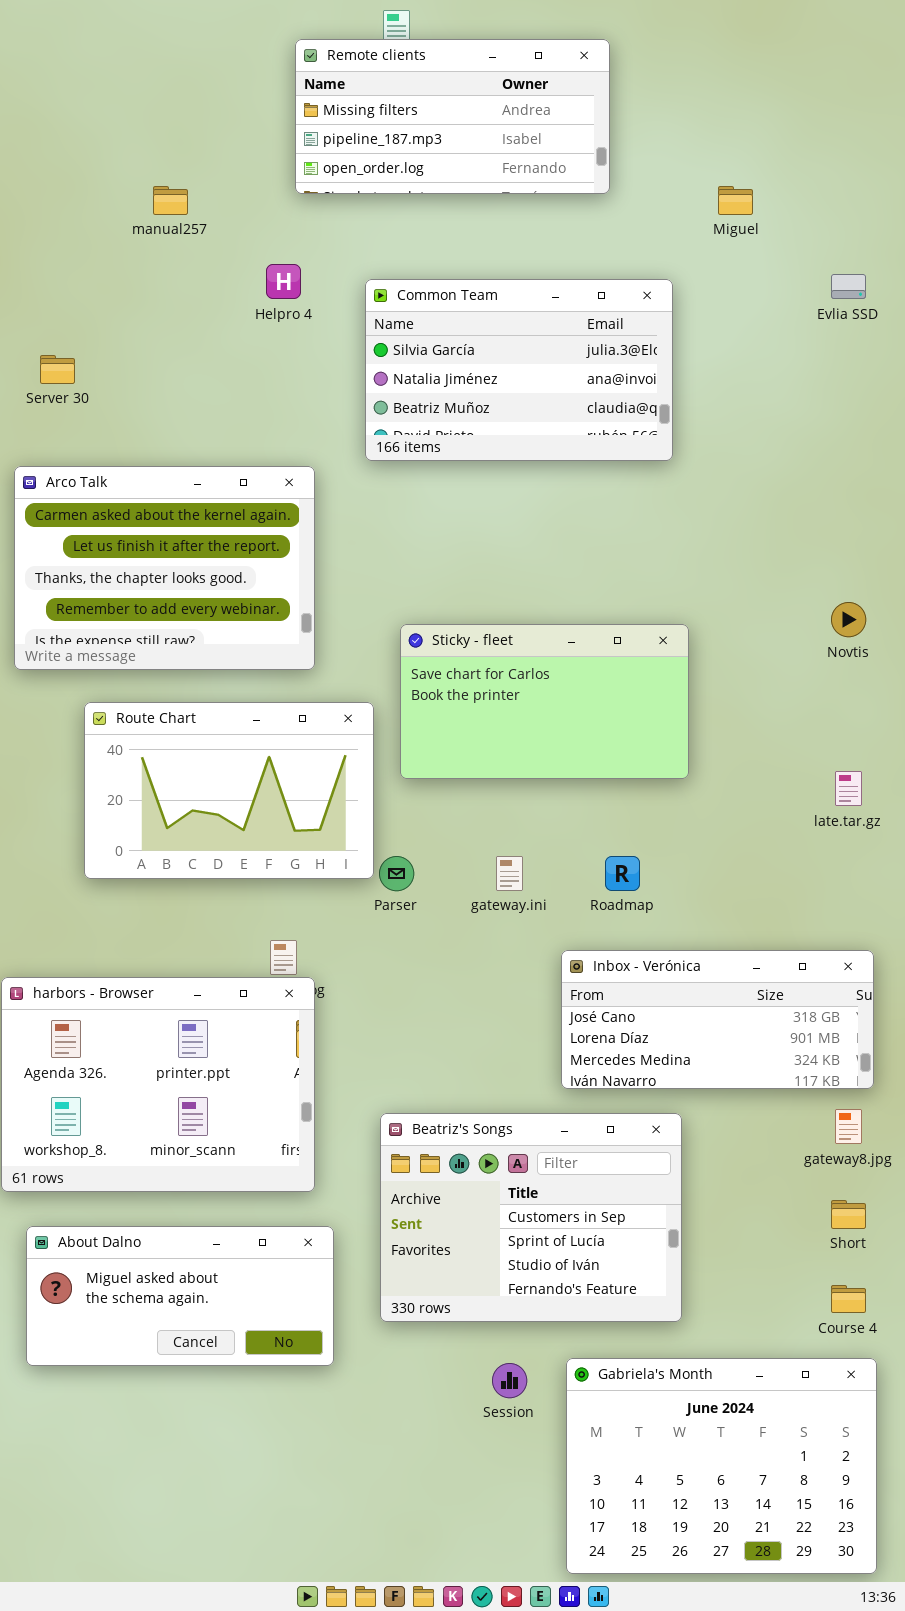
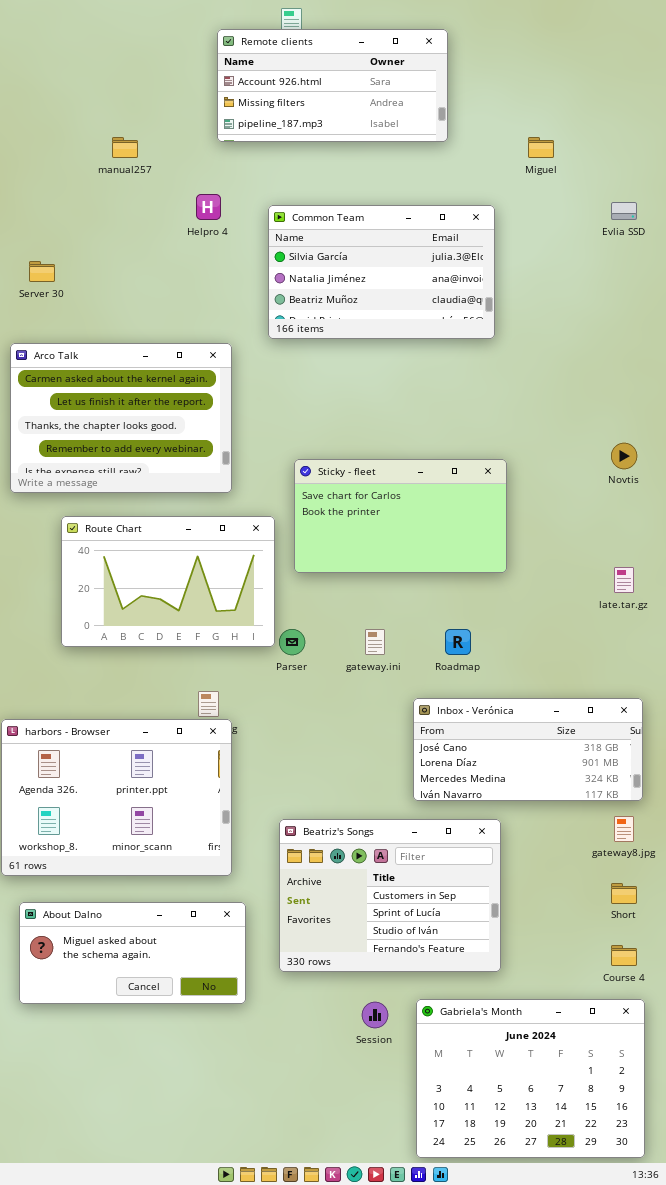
Remote clients: [295,39,610,194] -> [217,29,448,142], scrolled up 1 row

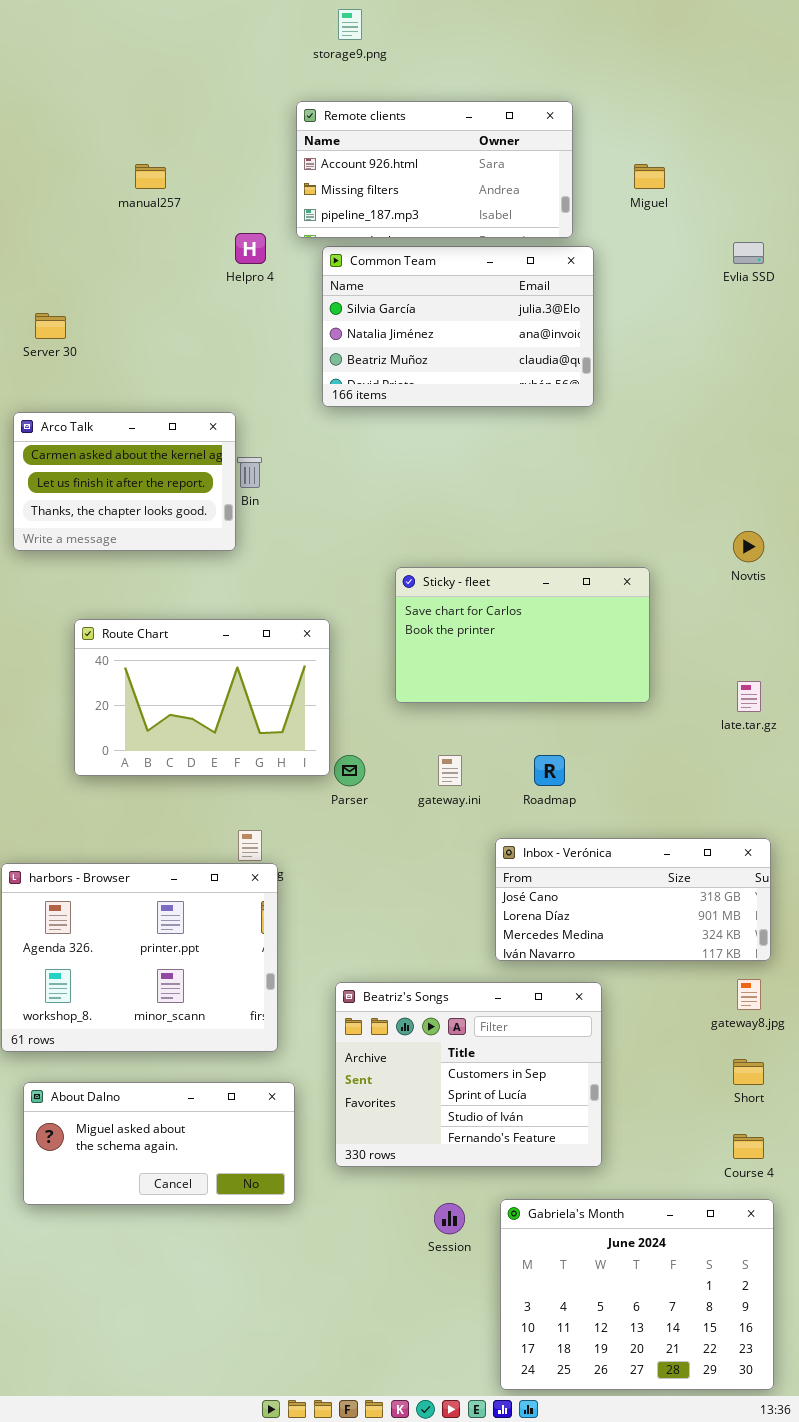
Remote clients: [217,29,448,142] -> [296,101,573,238], moved
Arco Talk: [10,343,232,493] -> [13,412,236,551], resized
Sticky - fleet: [294,459,507,573] -> [395,567,650,703], moved

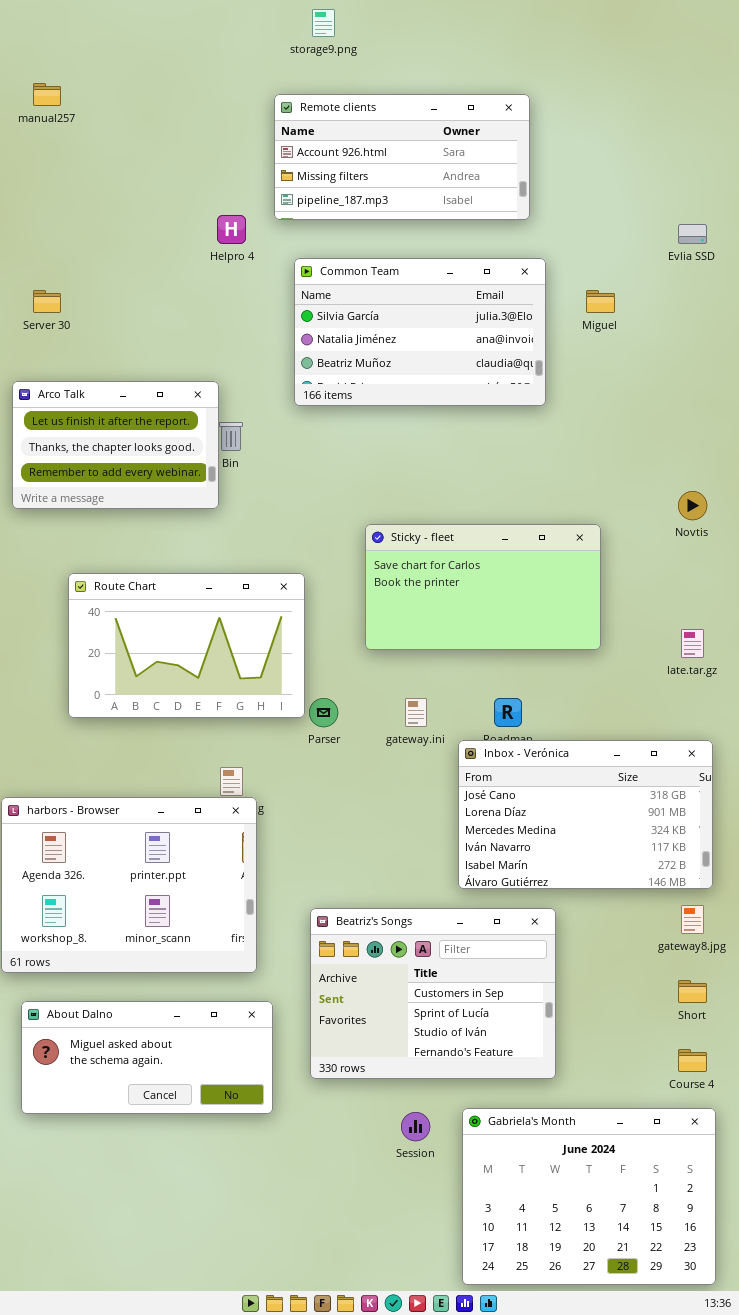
manual257: [135,164,166,189] -> [33,83,61,106], moved
Miguel: [634,164,665,189] -> [586,290,615,313], moved
Common Team: [322,246,594,407] -> [294,258,546,406], moved
Arco Talk: [13,412,236,551] -> [12,381,219,509], scrolled down 1 row
Inbox - Verónica: [495,838,771,961] -> [458,740,713,889], resized

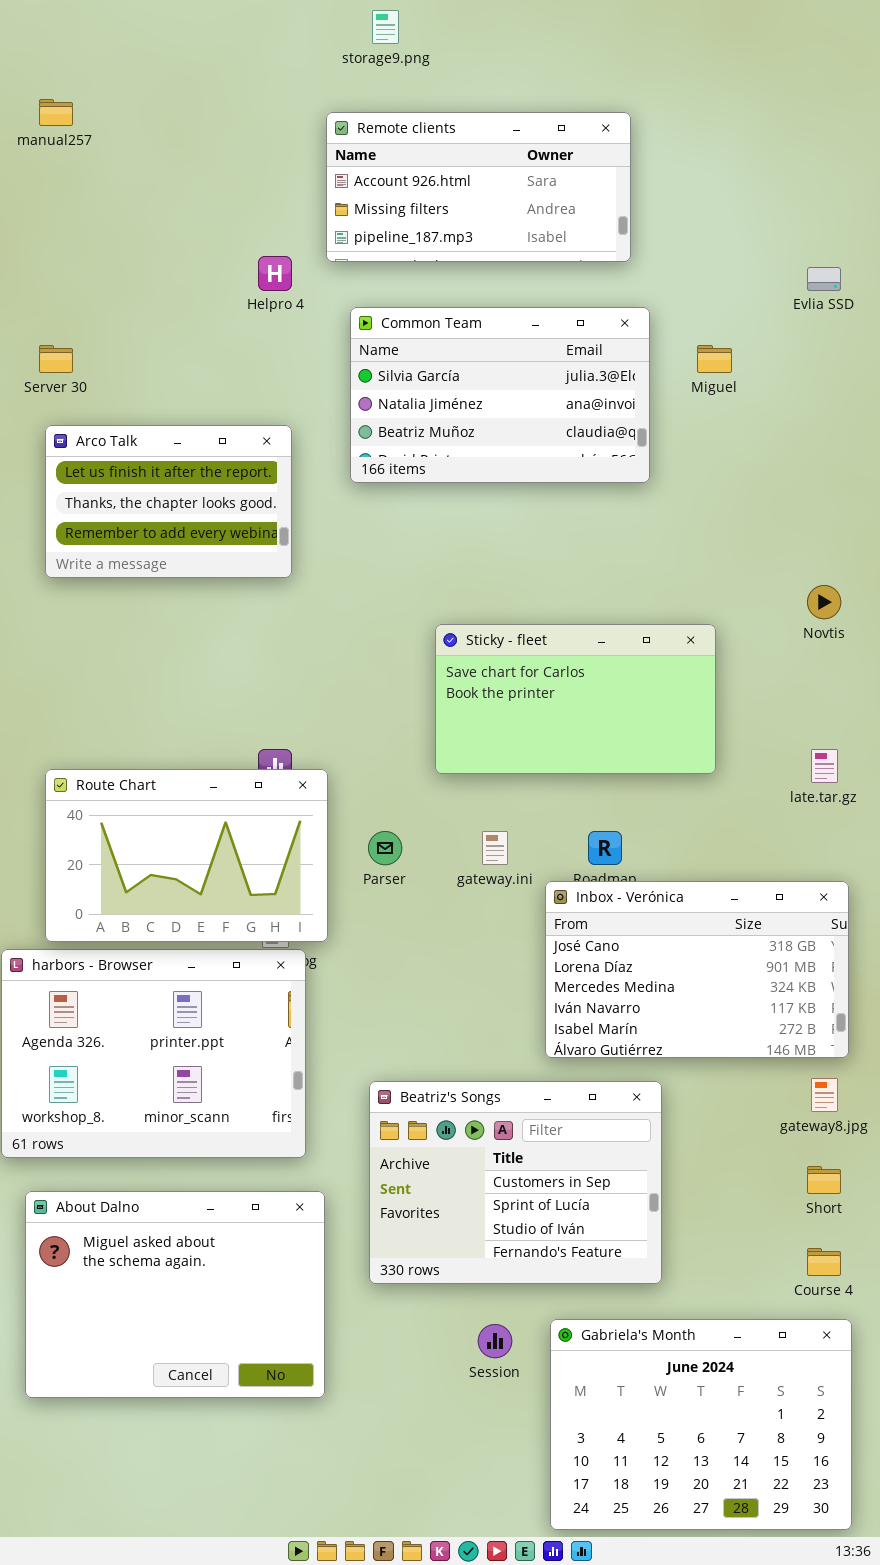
Arco Talk: [12,381,219,509] -> [45,425,292,578], moved
Route Chart: [68,573,305,718] -> [45,769,328,942], moved
About Dalno: [21,1001,273,1114] -> [25,1191,325,1398], resized

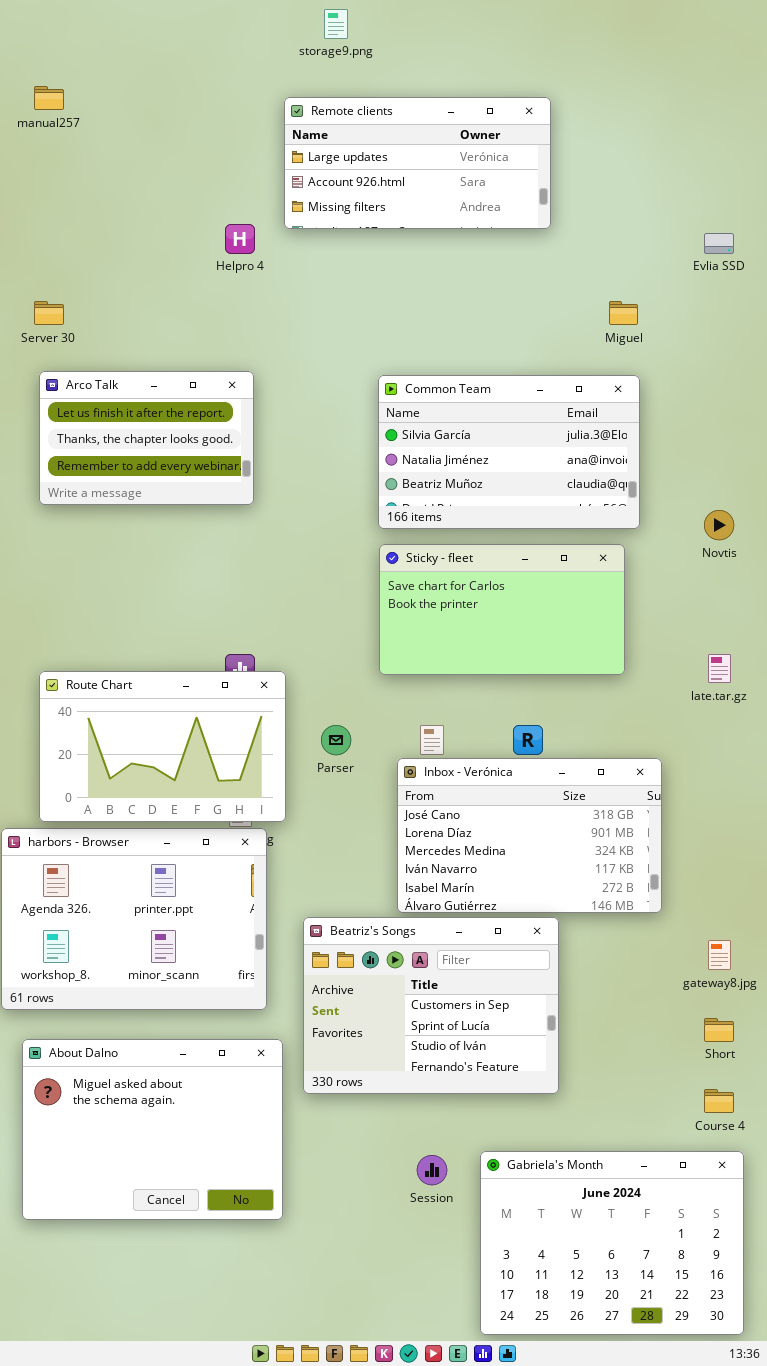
Remote clients: [326,112,631,262] -> [284,97,551,229], scrolled up 1 row
Common Team: [350,307,650,483] -> [378,375,640,529], moved
Inbox - Verónica: [545,881,849,1058] -> [397,758,662,913], moved
Beatriz's Songs: [369,1081,662,1284] -> [303,917,559,1094], moved

